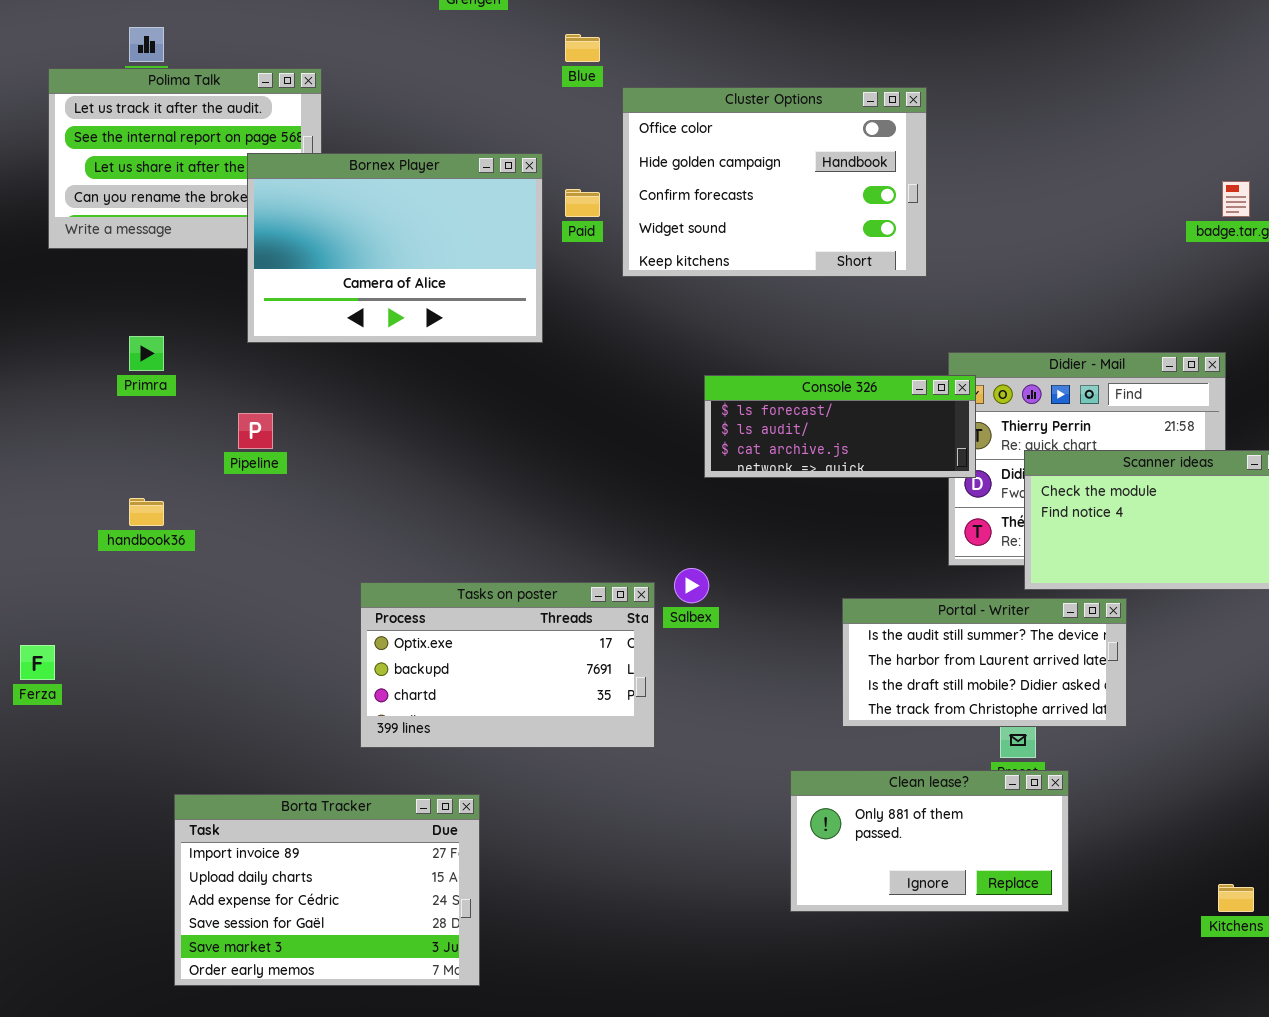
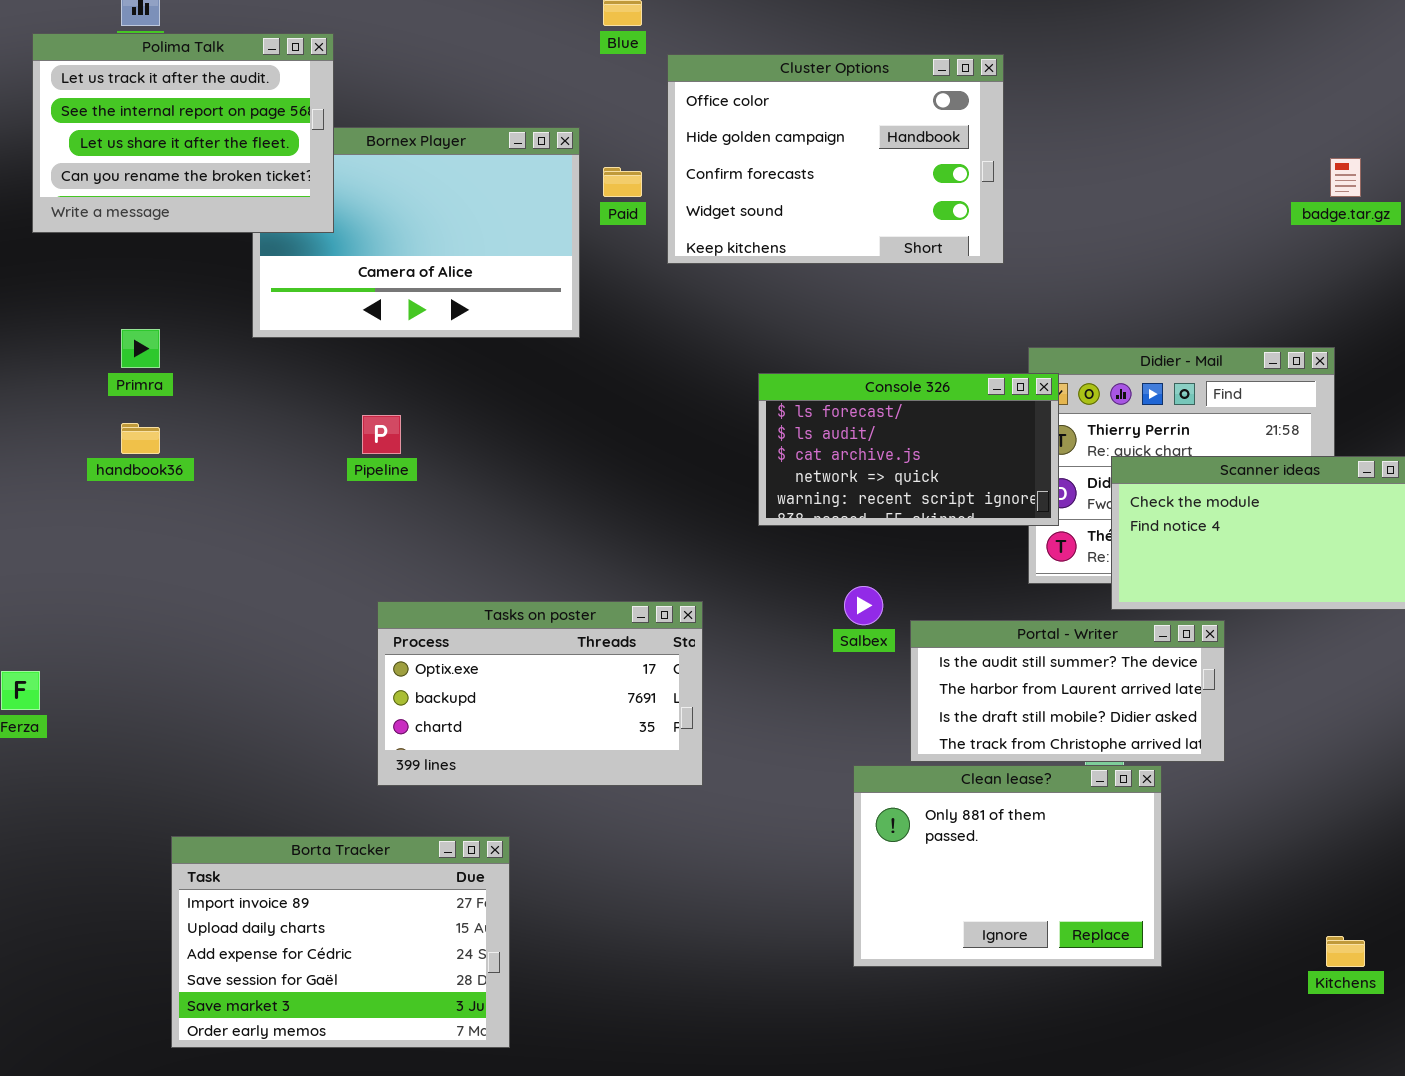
Polima Talk: [48,68,322,249] -> [32,33,334,233], raised
Console 326: [704,375,976,478] -> [758,373,1059,526], resized
Pipeline: [238,413,273,449] -> [362,415,401,454], moved
handbook36: [129,498,164,526] -> [121,423,160,454], moved
Salbex: [674,568,709,603] -> [844,586,883,625], moved
Clean lease?: [790,770,1069,912] -> [853,765,1162,967], resized

